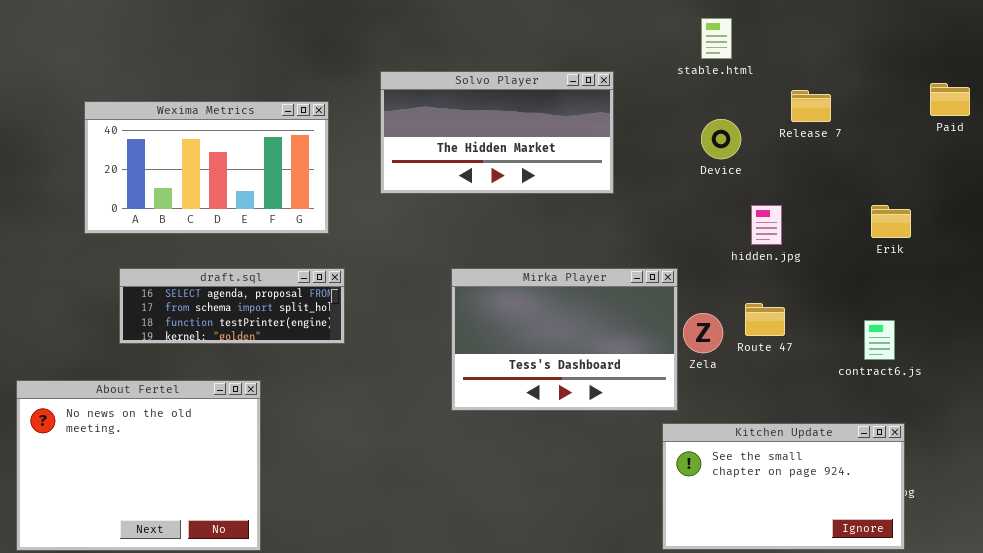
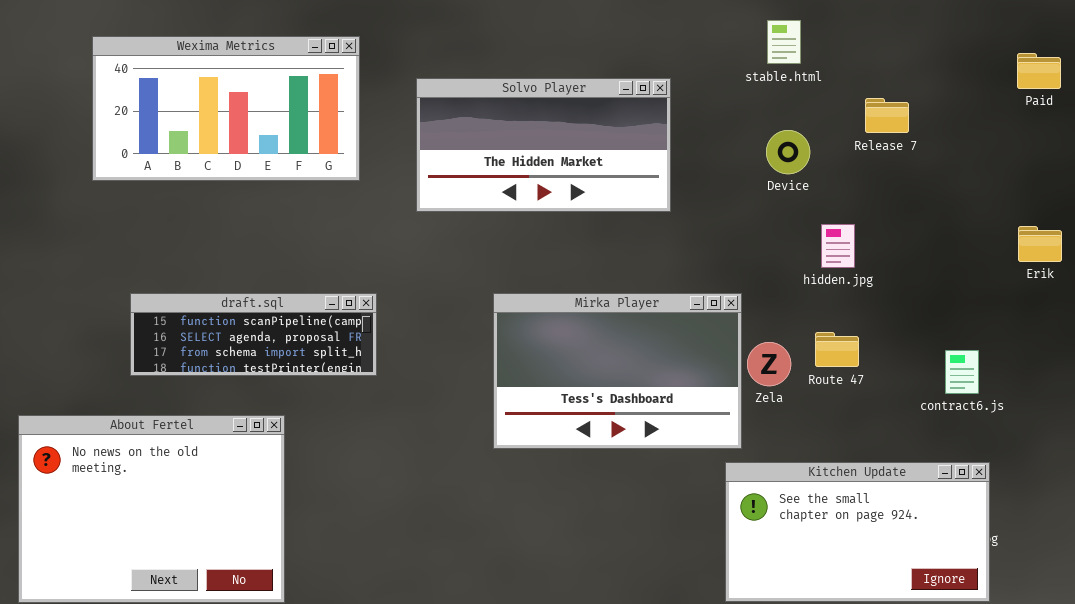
Paid: [930,83,970,116] -> [1017,53,1061,89], moved
Wexima Metrics: [84,101,329,234] -> [92,36,360,181], moved
Erik: [871,205,911,238] -> [1018,226,1062,262], moved
draft.sql: [119,268,345,344] -> [130,293,377,376], scrolled up 1 row

